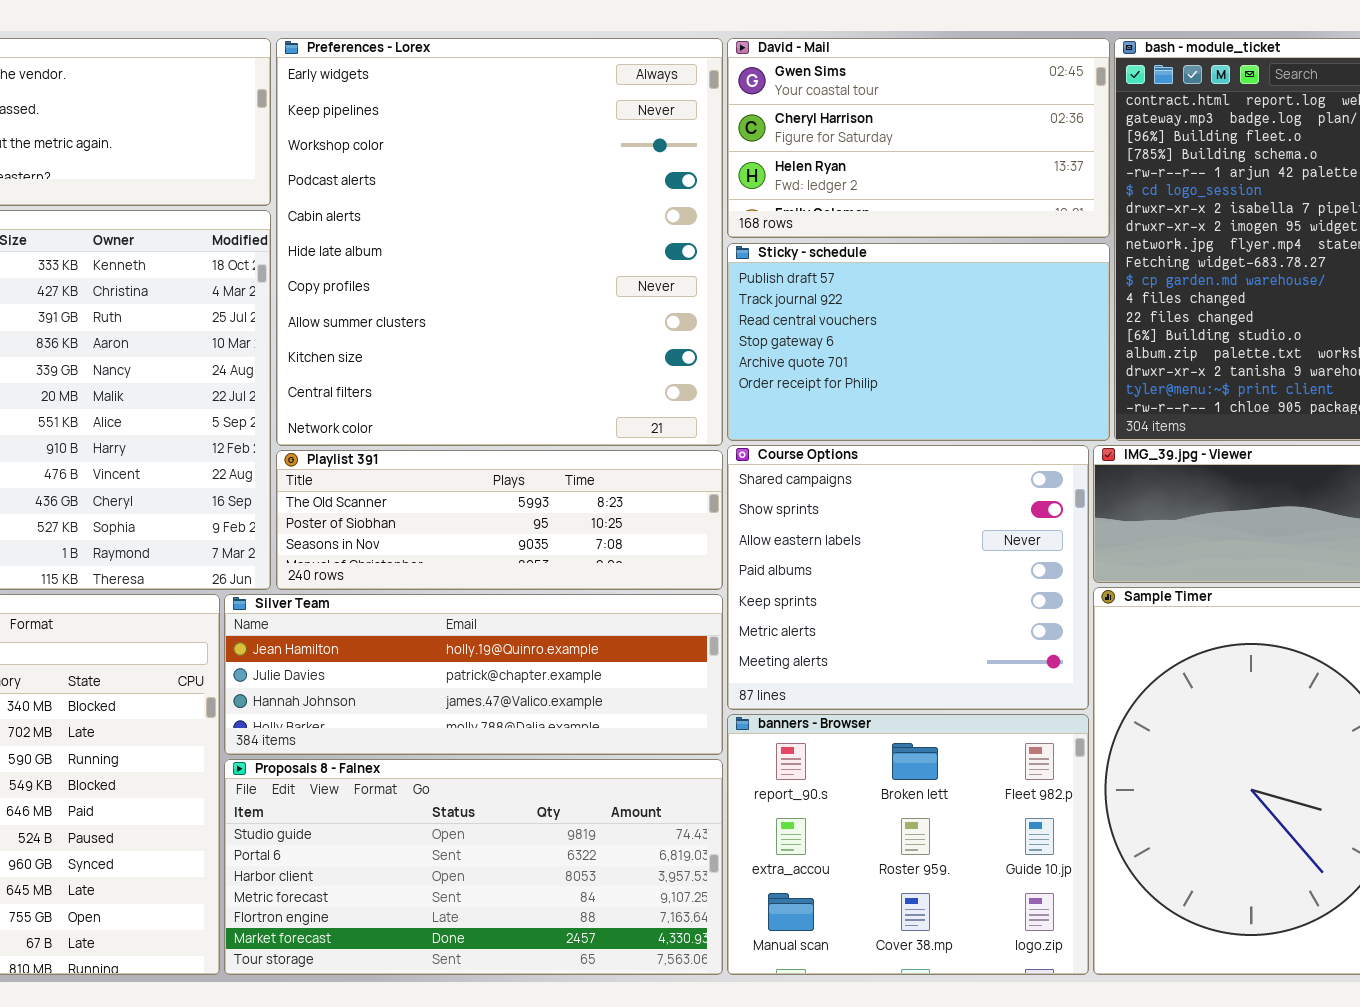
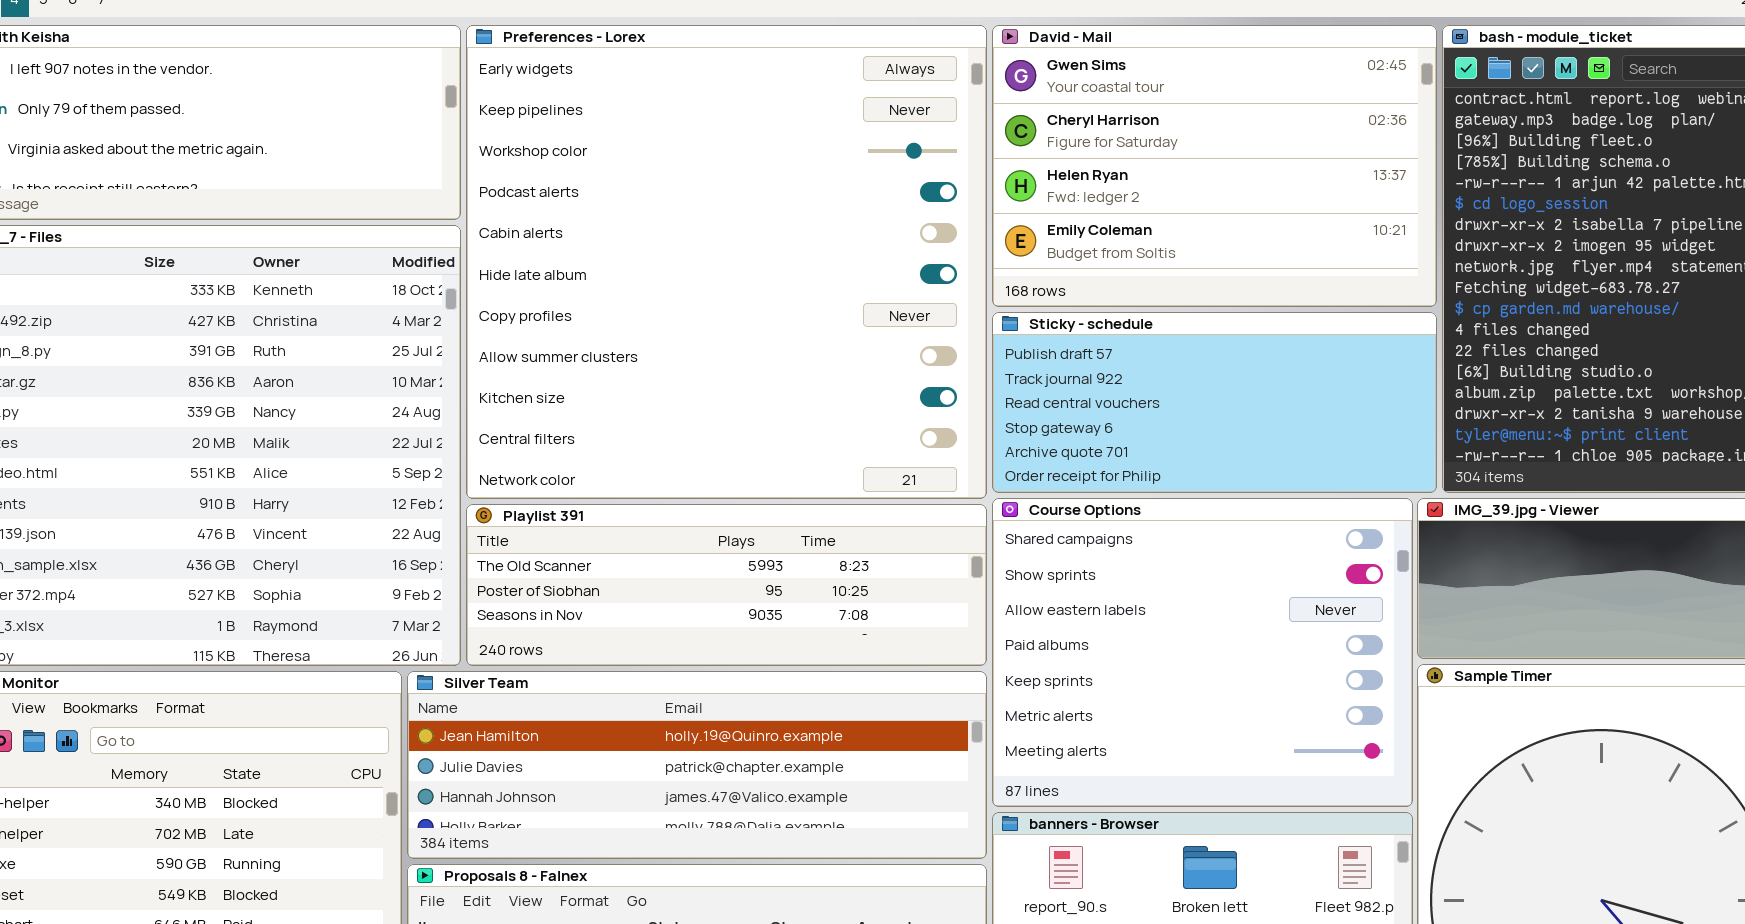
David - Mail: [727,38,1110,238] -> [992,25,1437,307], resized
Sticky - schedule: [727,243,1110,441] -> [992,312,1437,493], resized

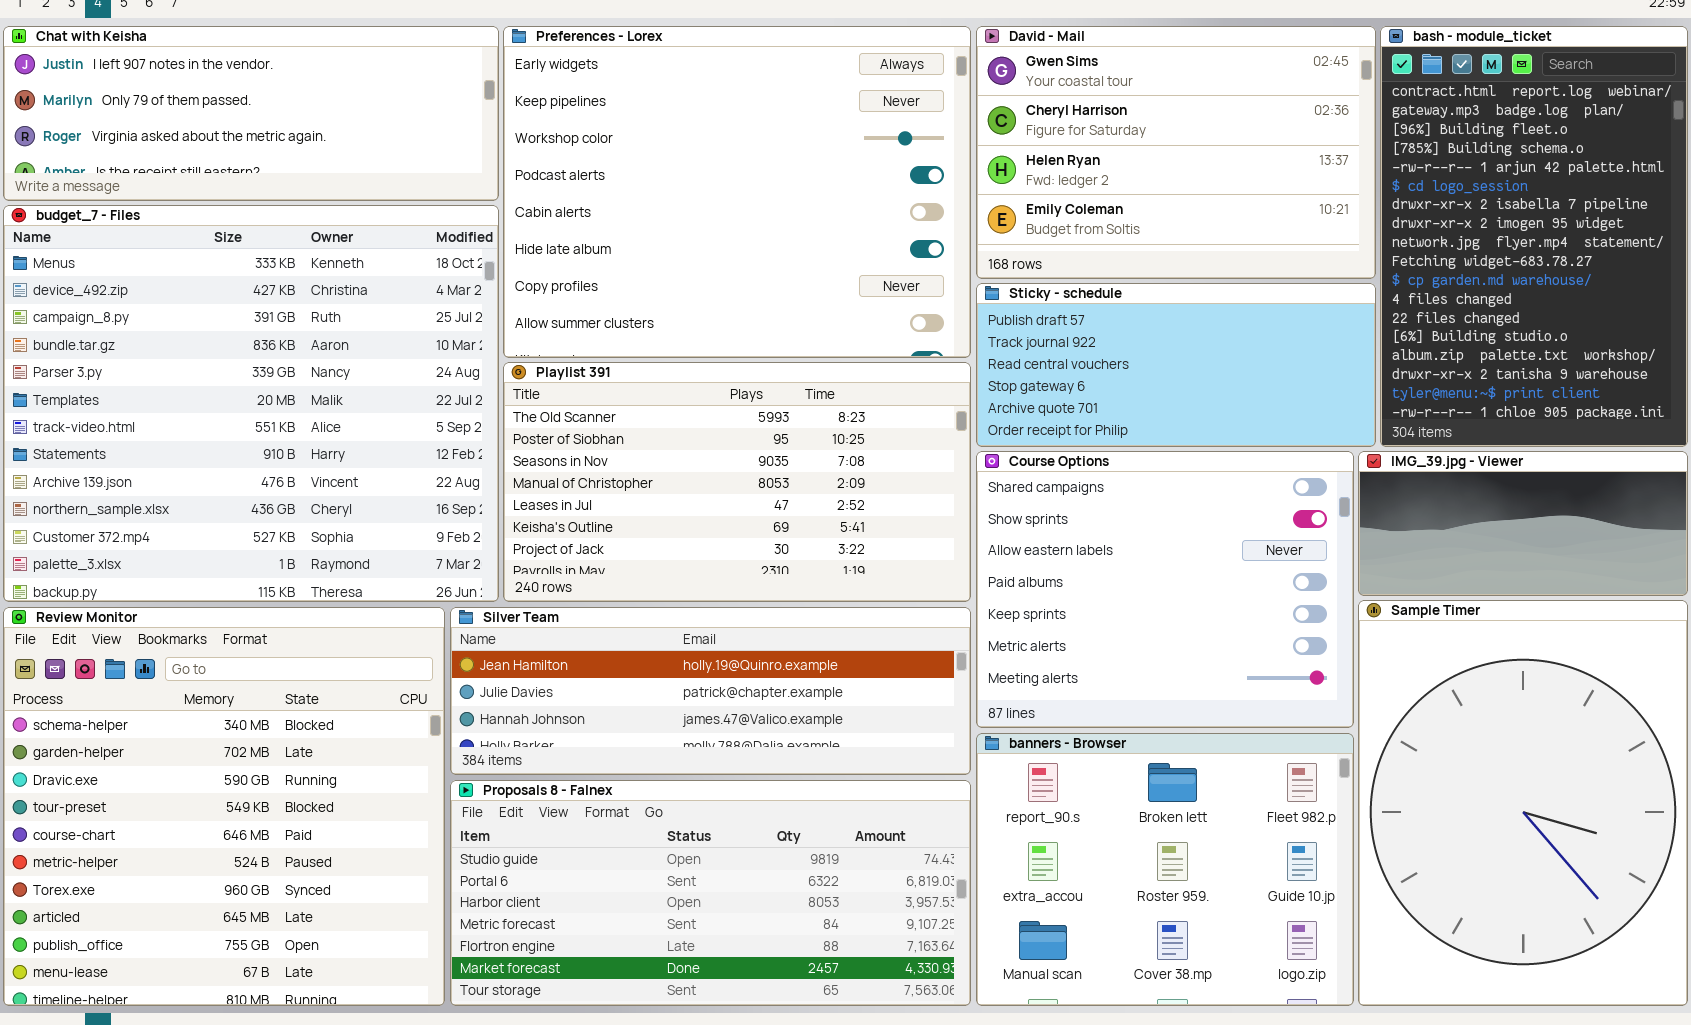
Preferences - Lorex: [466,25,987,499] -> [503,26,971,358], resized
Playlist 391: [466,504,987,666] -> [503,362,971,602], resized

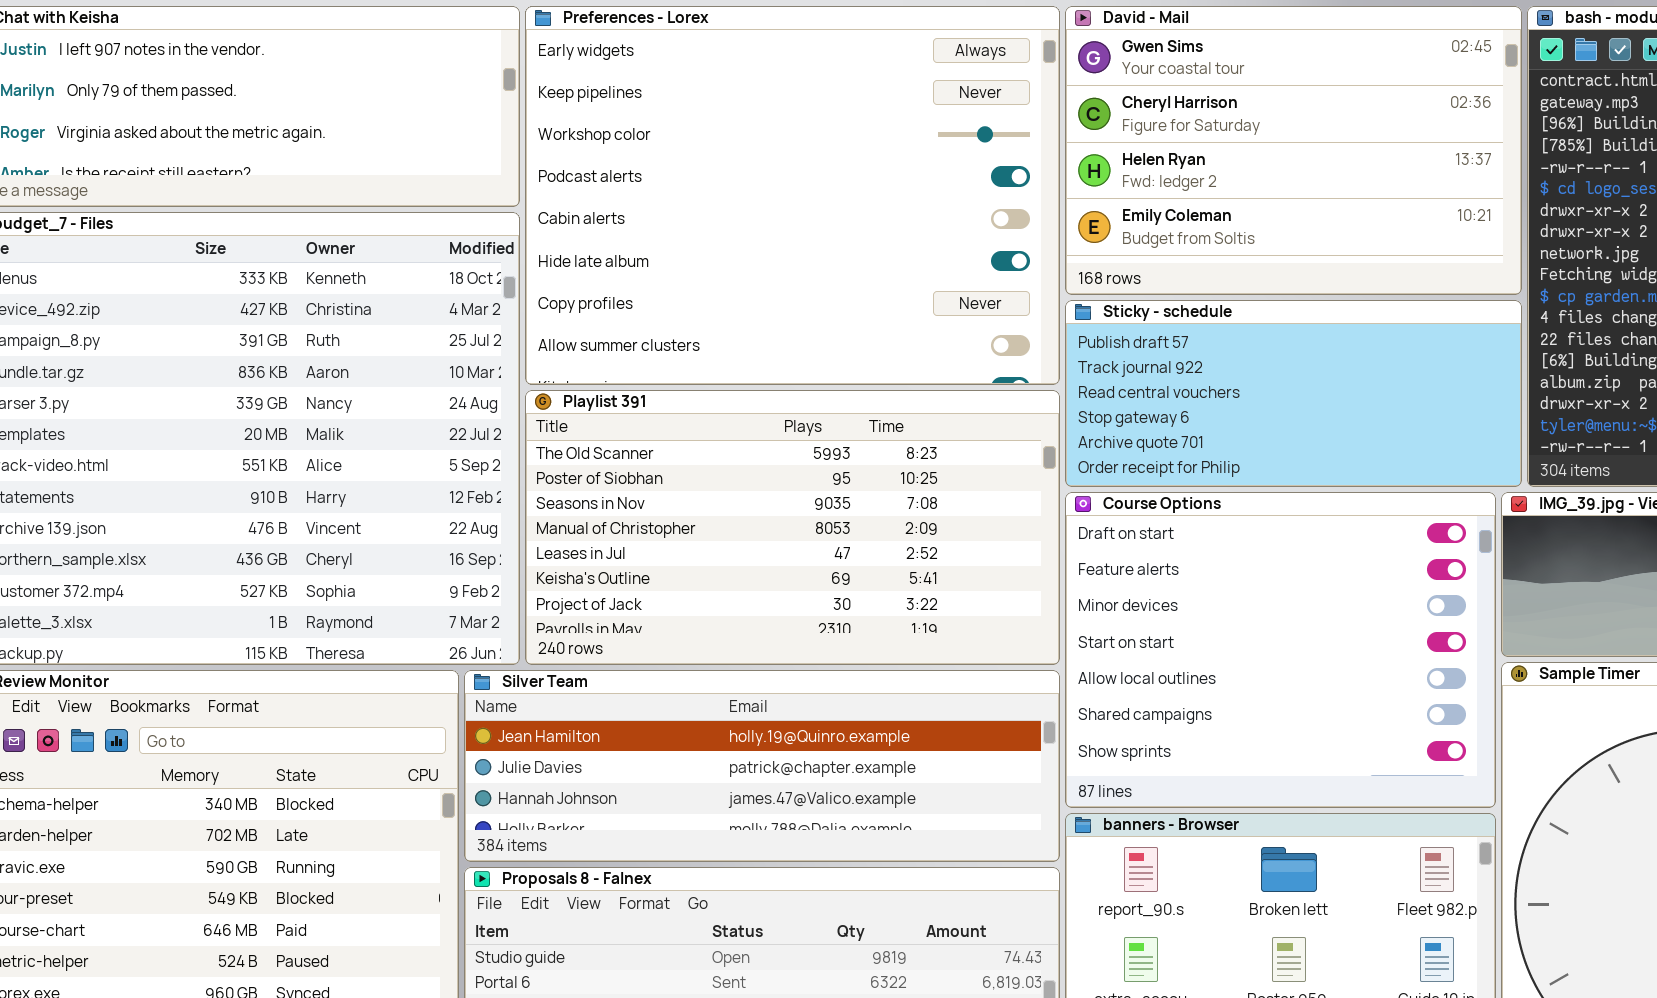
Course Options: [976,451,1354,728] -> [1065,492,1496,808], scrolled up 5 rows

